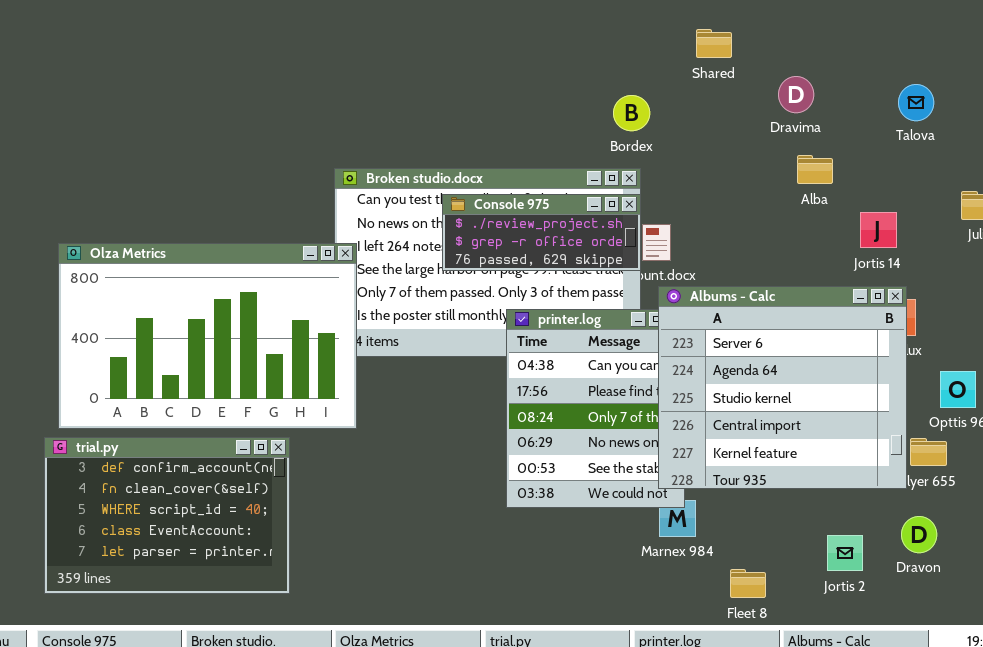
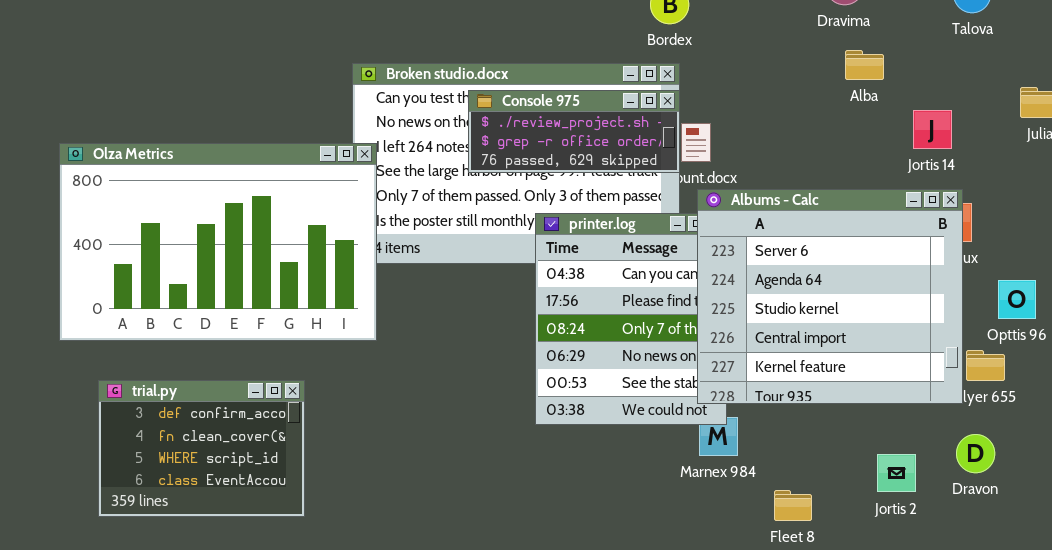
trial.py: [44,437,290,594] -> [98,380,305,517], resized

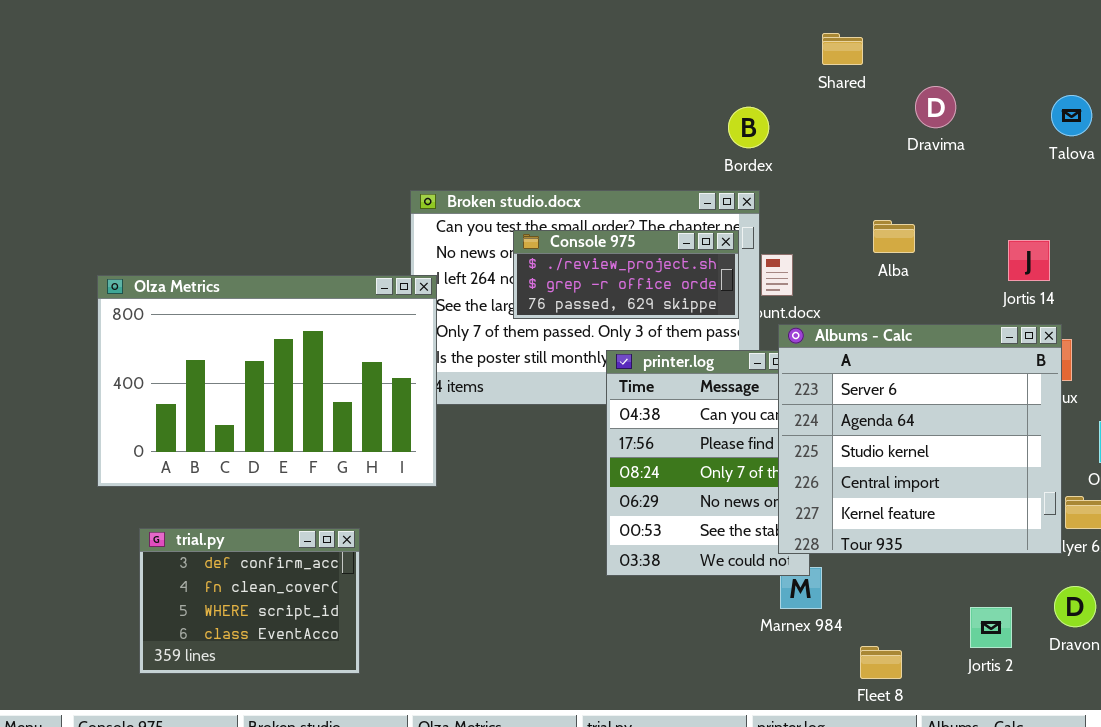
Alba: [845,50,884,80] -> [873,220,915,253], moved
Console 975: [468,90,680,173] -> [513,230,739,319], moved

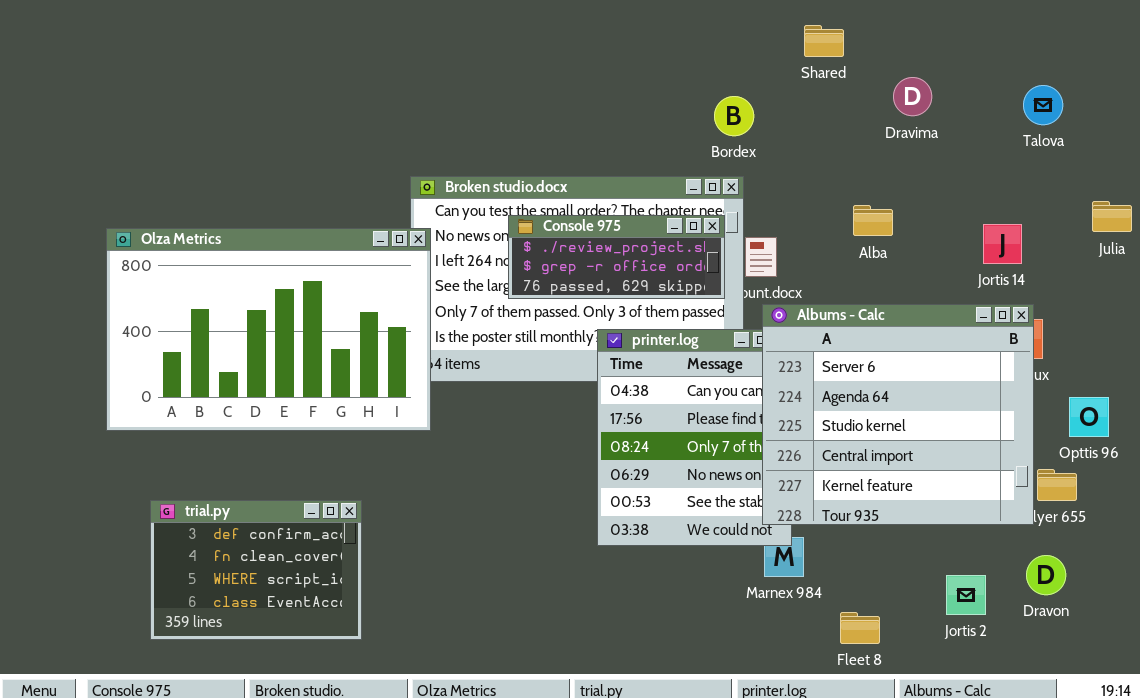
Olza Metrics: [97,275,437,487] -> [106,228,431,431], moved

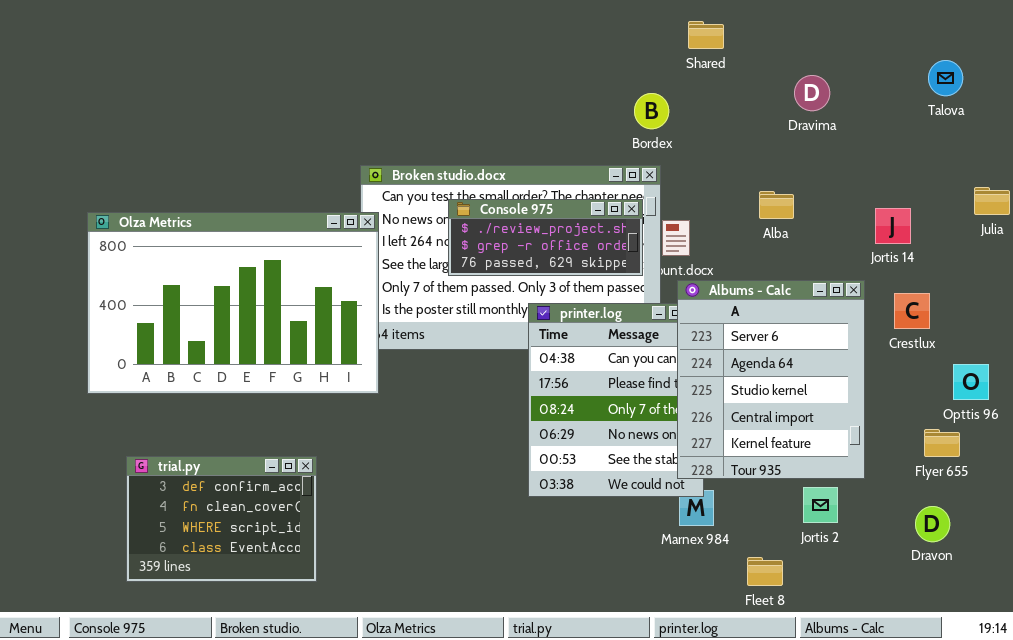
Shared: [804,25,844,57] -> [688,21,724,49], moved
Talova: [1023,85,1063,125] -> [928,60,963,96], moved
Albums - Calc: [762,304,1034,525] -> [677,280,865,479], resized
Jortis 2: [946,575,986,615] -> [803,487,838,523], moved

